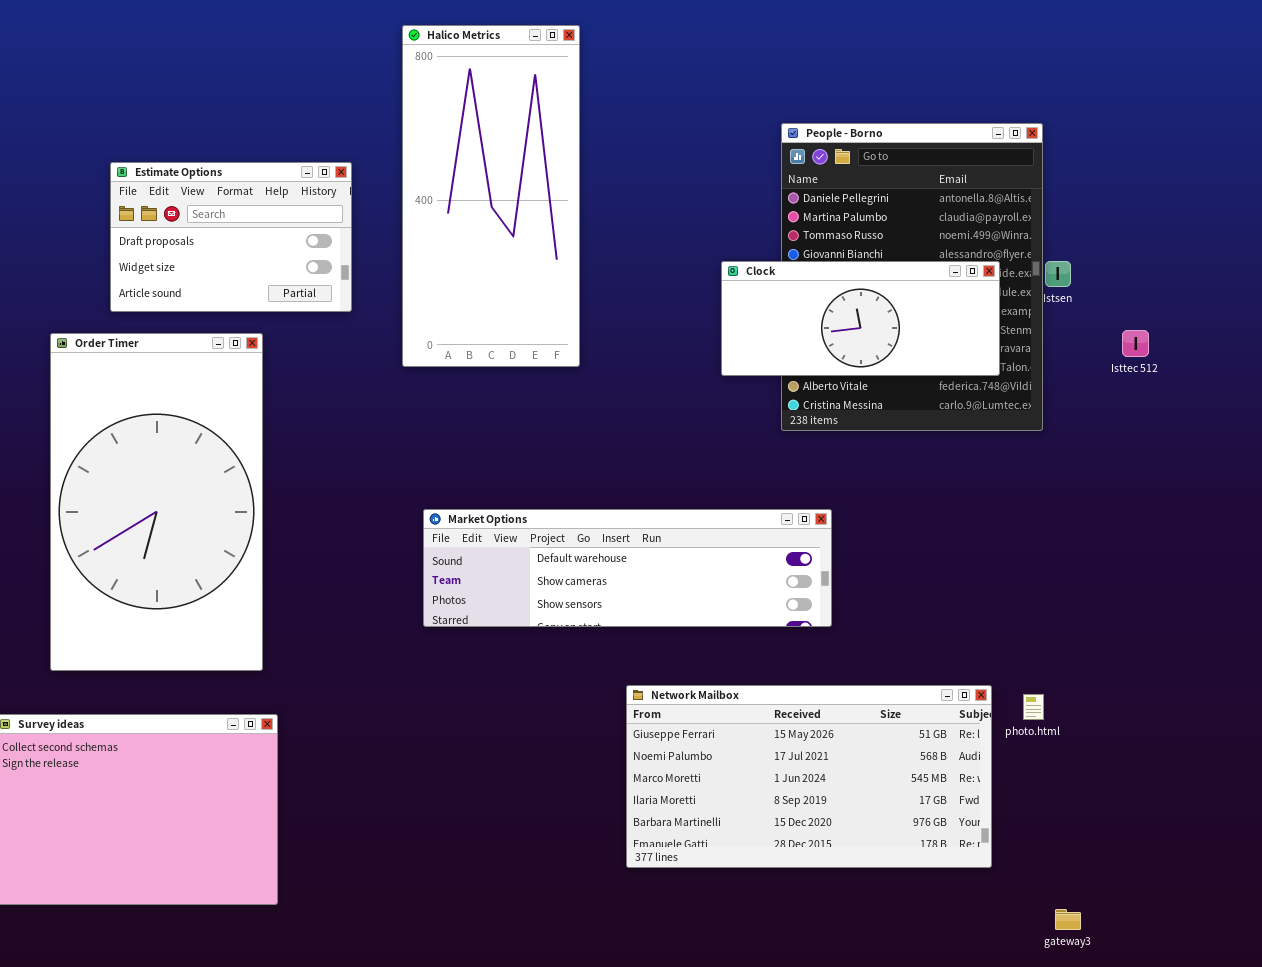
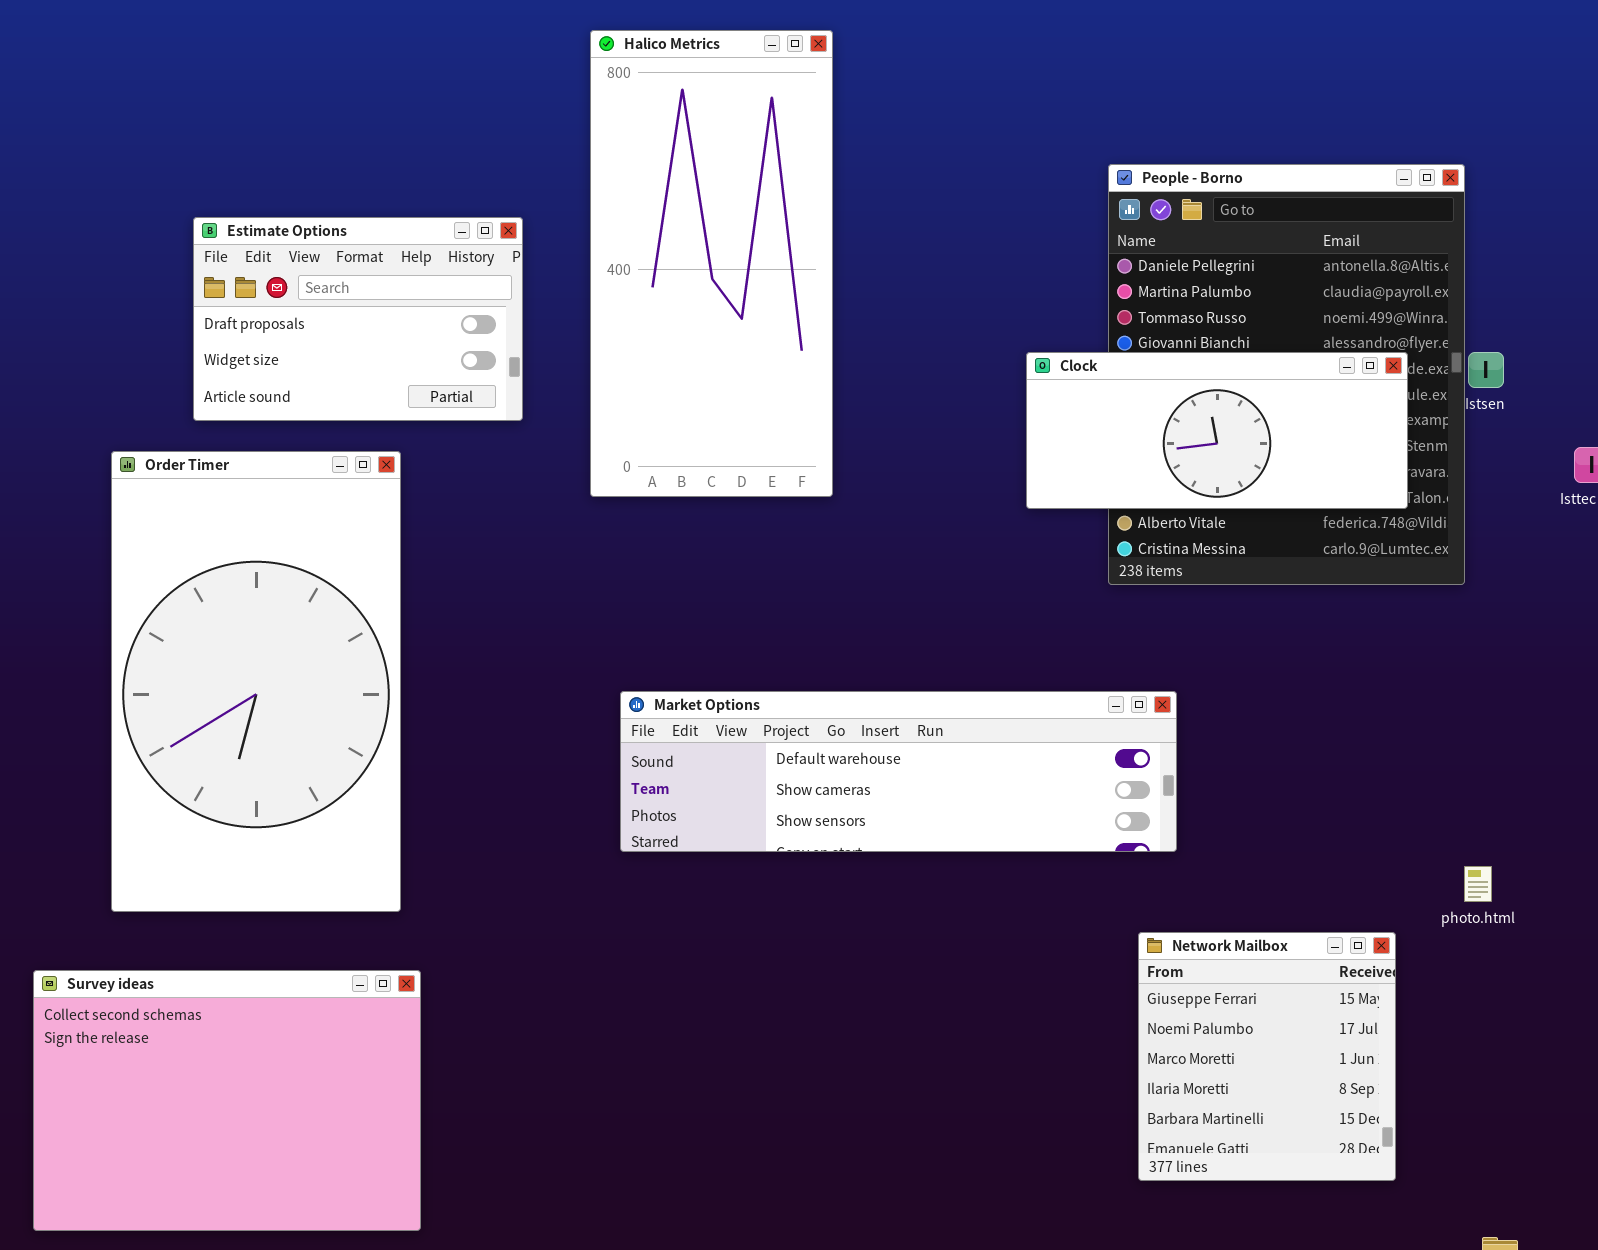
Network Mailbox: [626,685,992,868] -> [1138,932,1396,1181], resized
photo.html: [1023,694,1044,720] -> [1464,866,1492,902], moved

